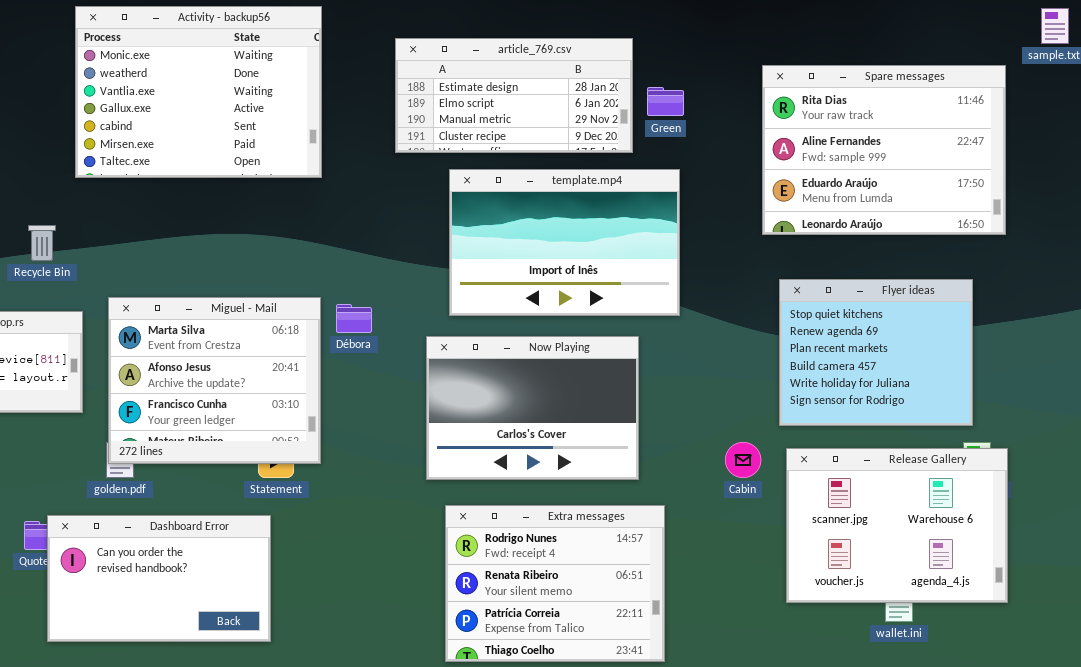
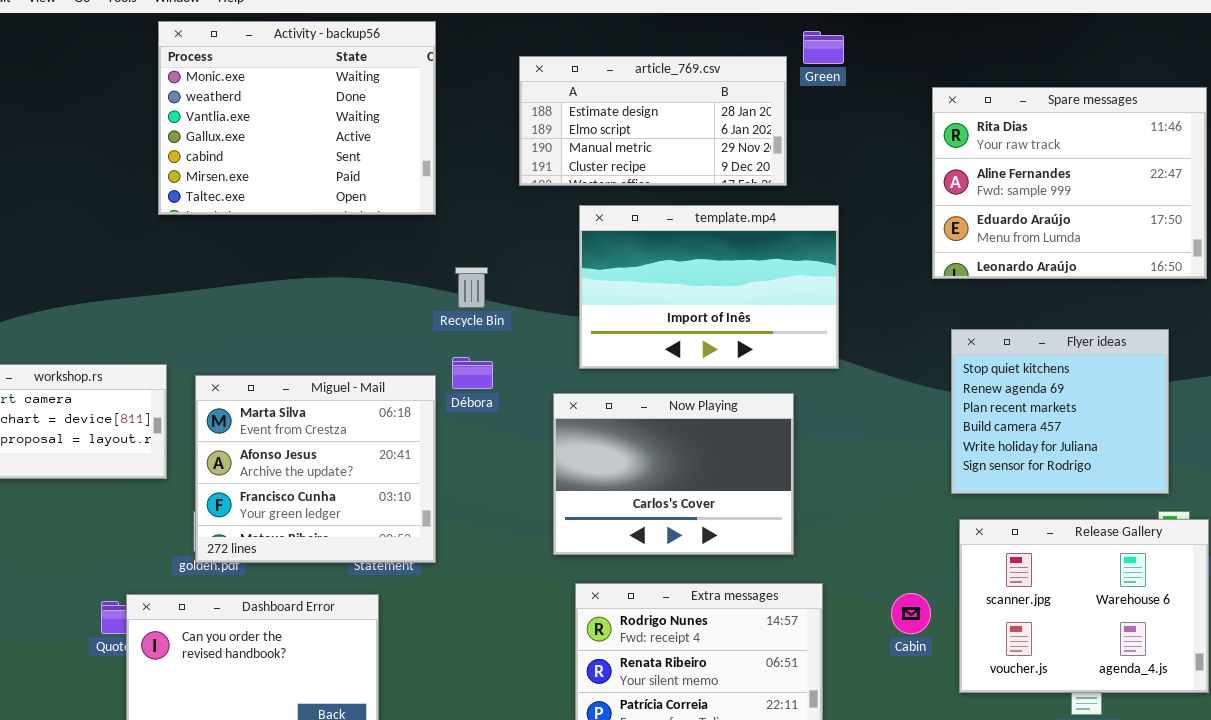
Green: [647,87,684,116] -> [803,31,844,64], moved
Recycle Bin: [28,225,56,261] -> [455,267,488,308], moved
Miguel - Mail: [108,297,321,464] -> [195,375,436,563], moved
Cabin: [725,442,761,478] -> [891,593,931,634], moved

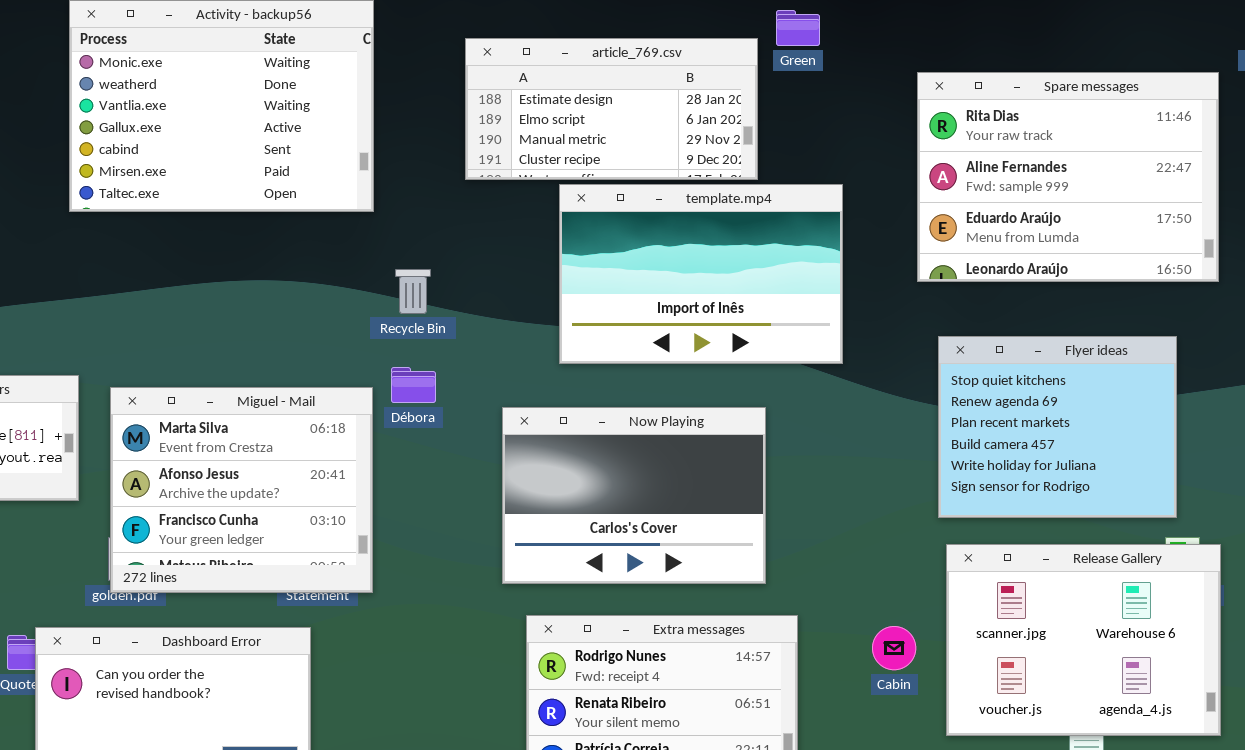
template.mp4: [579,205,839,369] -> [559,184,843,364], moved

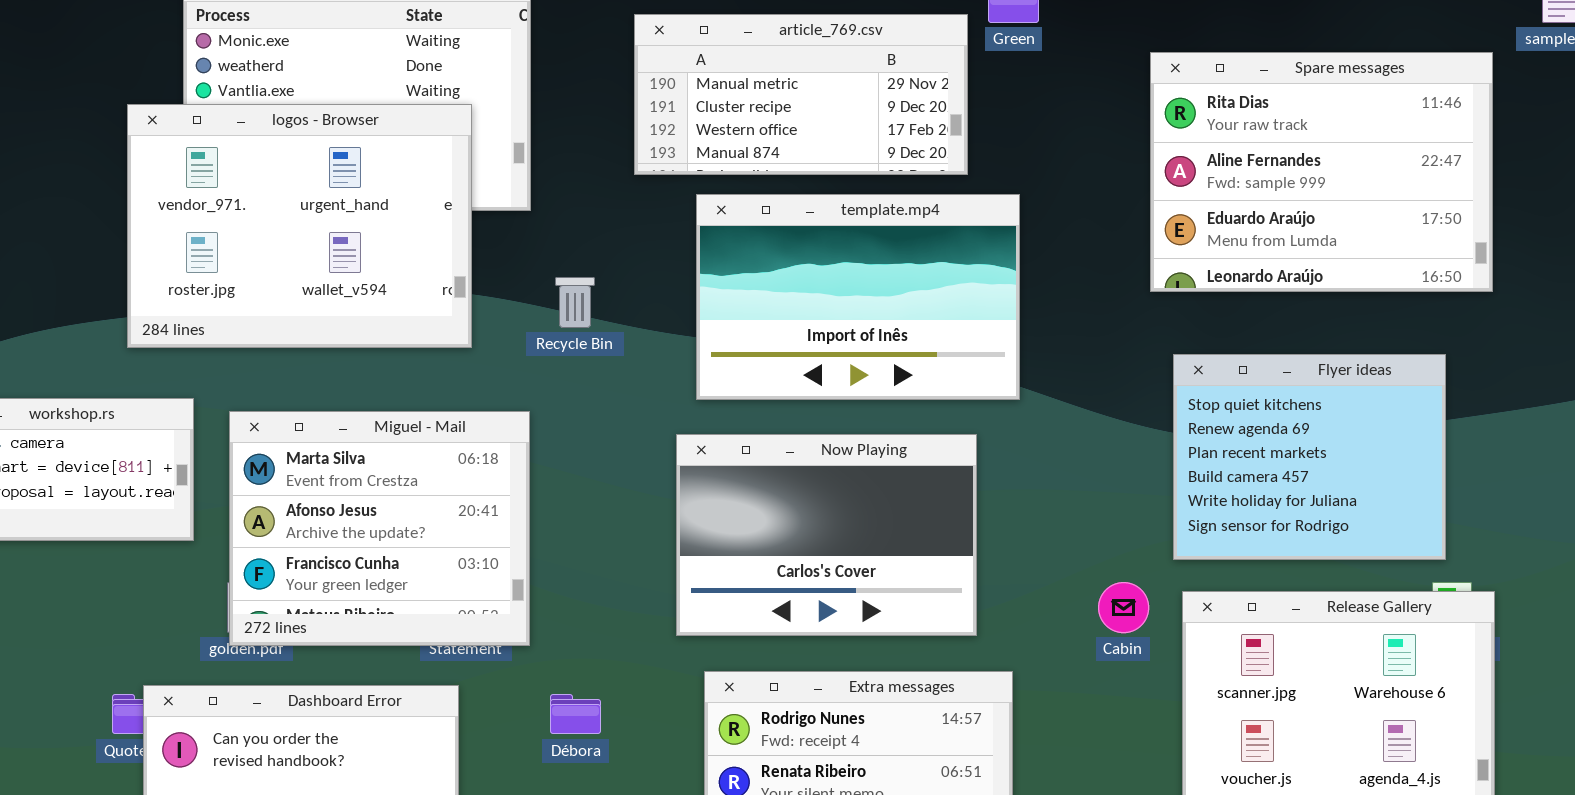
article_769.csv: [465,38,758,180] -> [634,14,968,175], scrolled down 2 rows
logos - Browser: none -> [127,104,472,348], opened
template.mp4: [559,184,843,364] -> [696,194,1020,400], moved
Débora: [391,367,436,403] -> [550,694,601,734], moved
Cabin: [872,626,916,670] -> [1098,582,1149,633], moved

